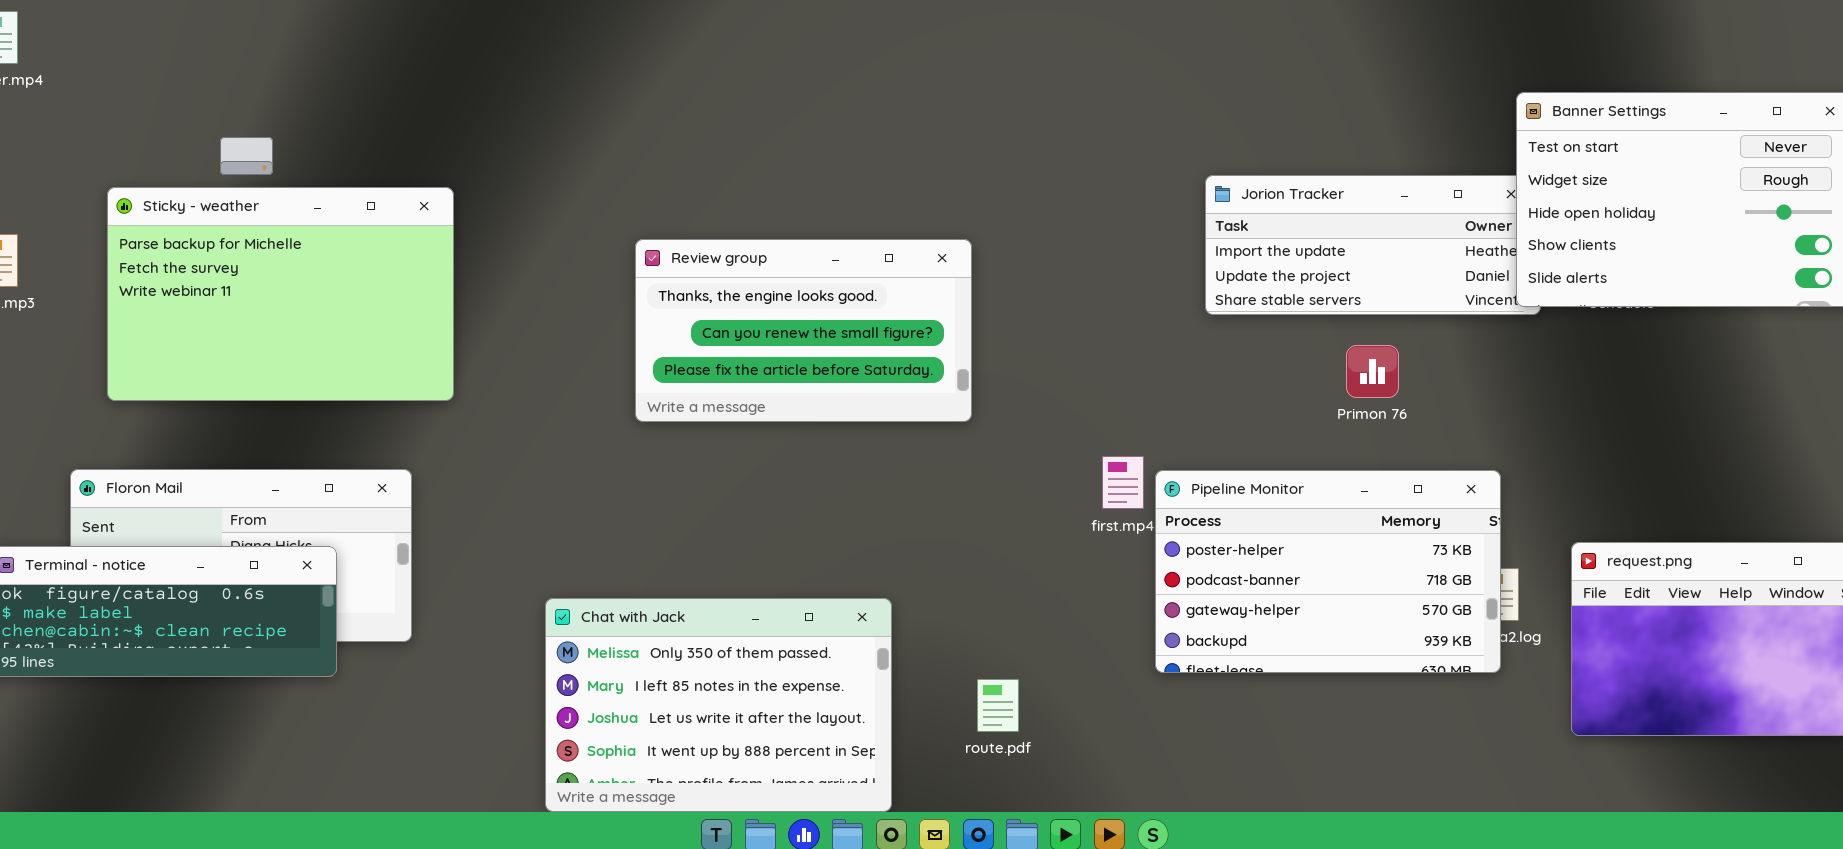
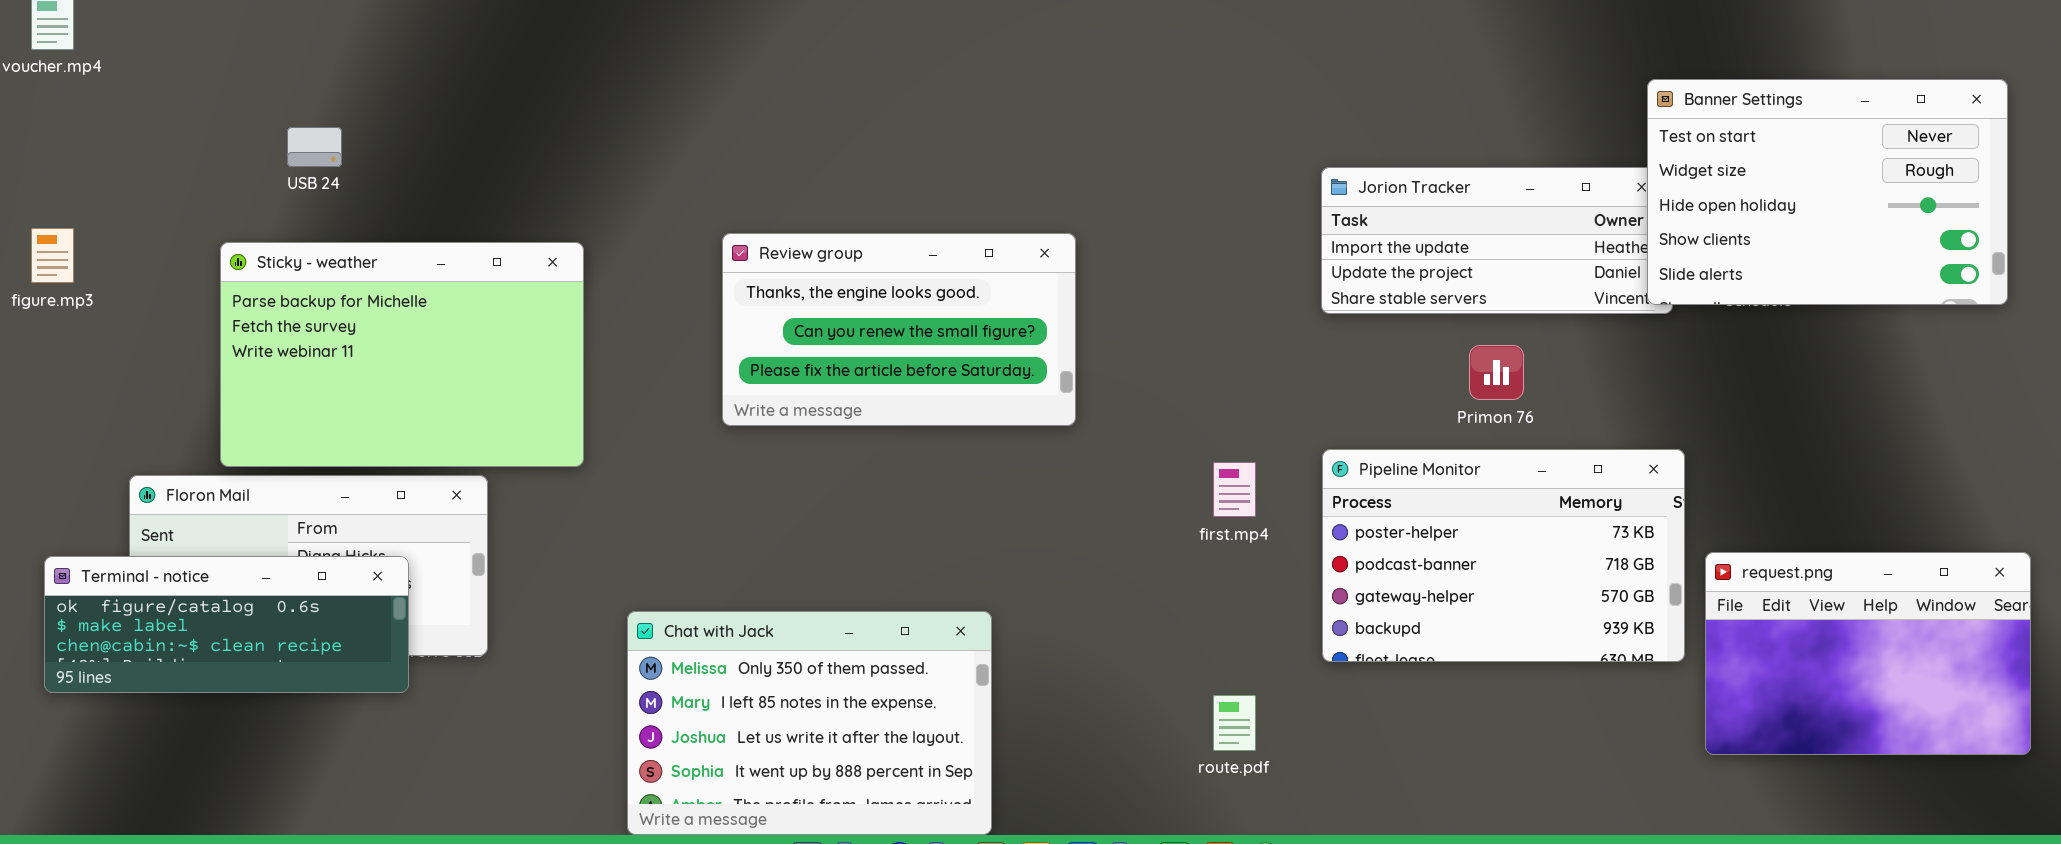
Sticky - weather: [107,187,454,401] -> [220,242,584,467], moved
Pipeline Monitor: [1155,470,1501,673] -> [1322,449,1685,662], moved
route.pdf: [977,679,1019,732] -> [1213,695,1256,751], moved

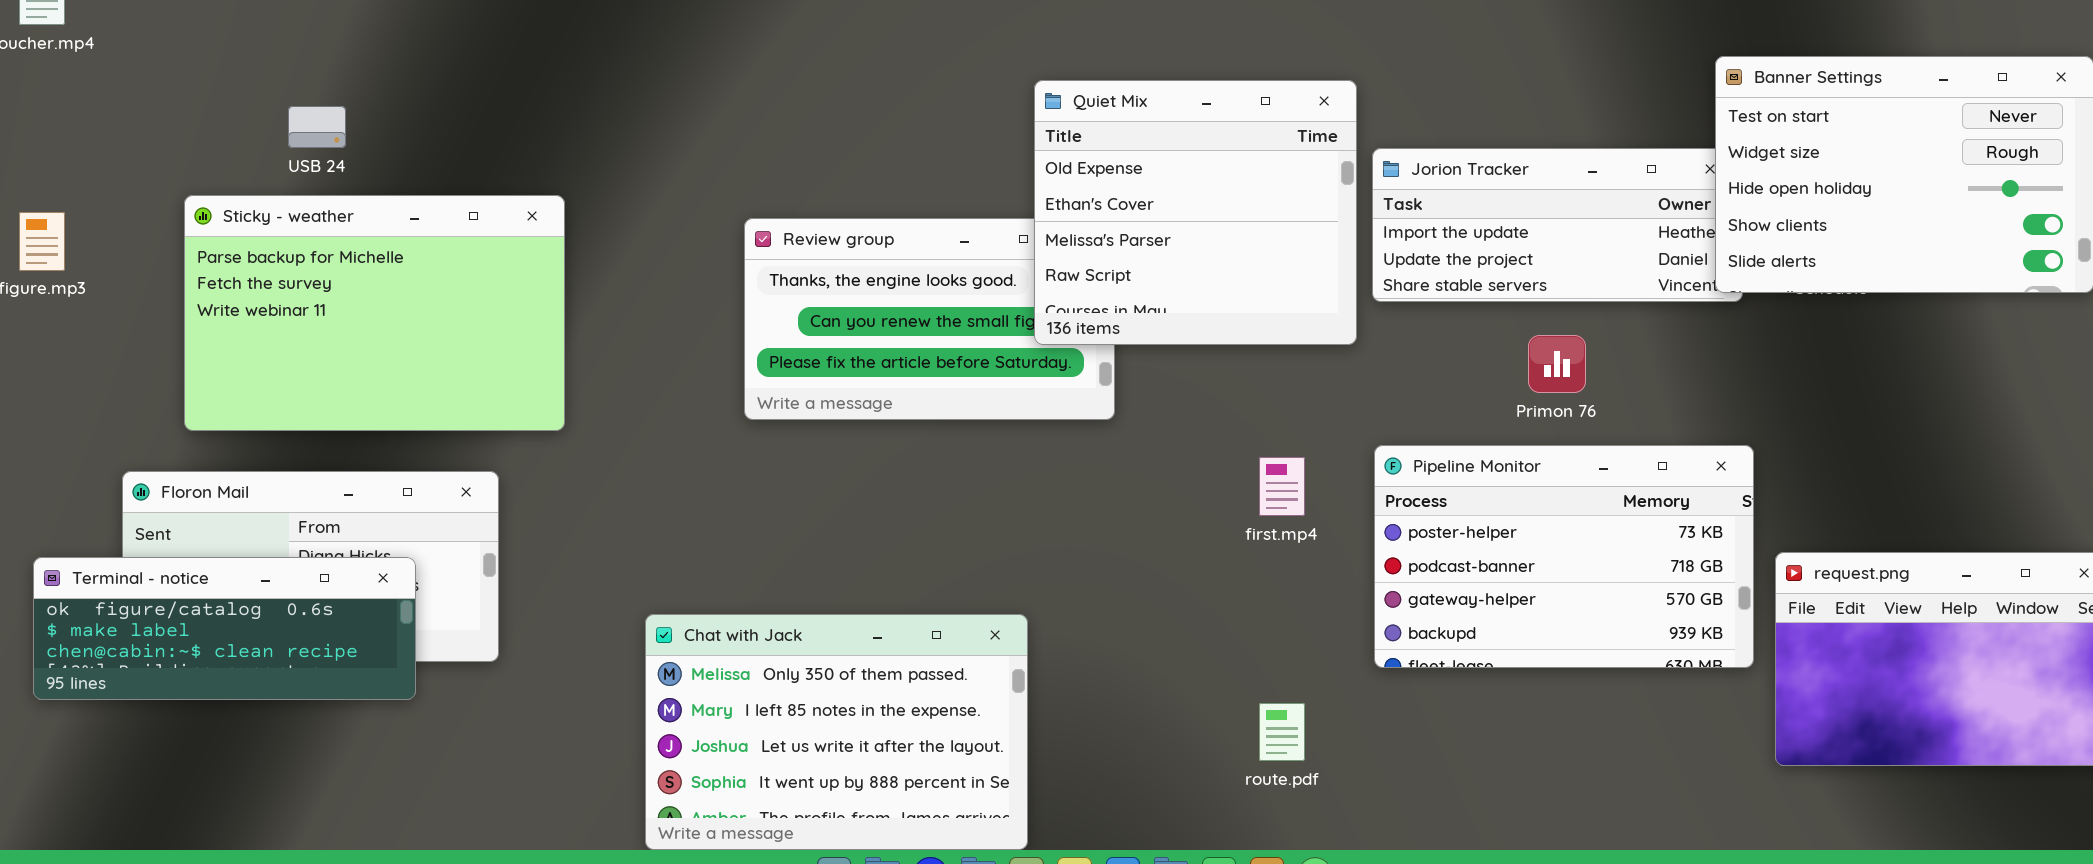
Quiet Mix: none -> [1034,80,1357,345], opened
Sticky - weather: [220,242,584,467] -> [184,195,565,431], moved

